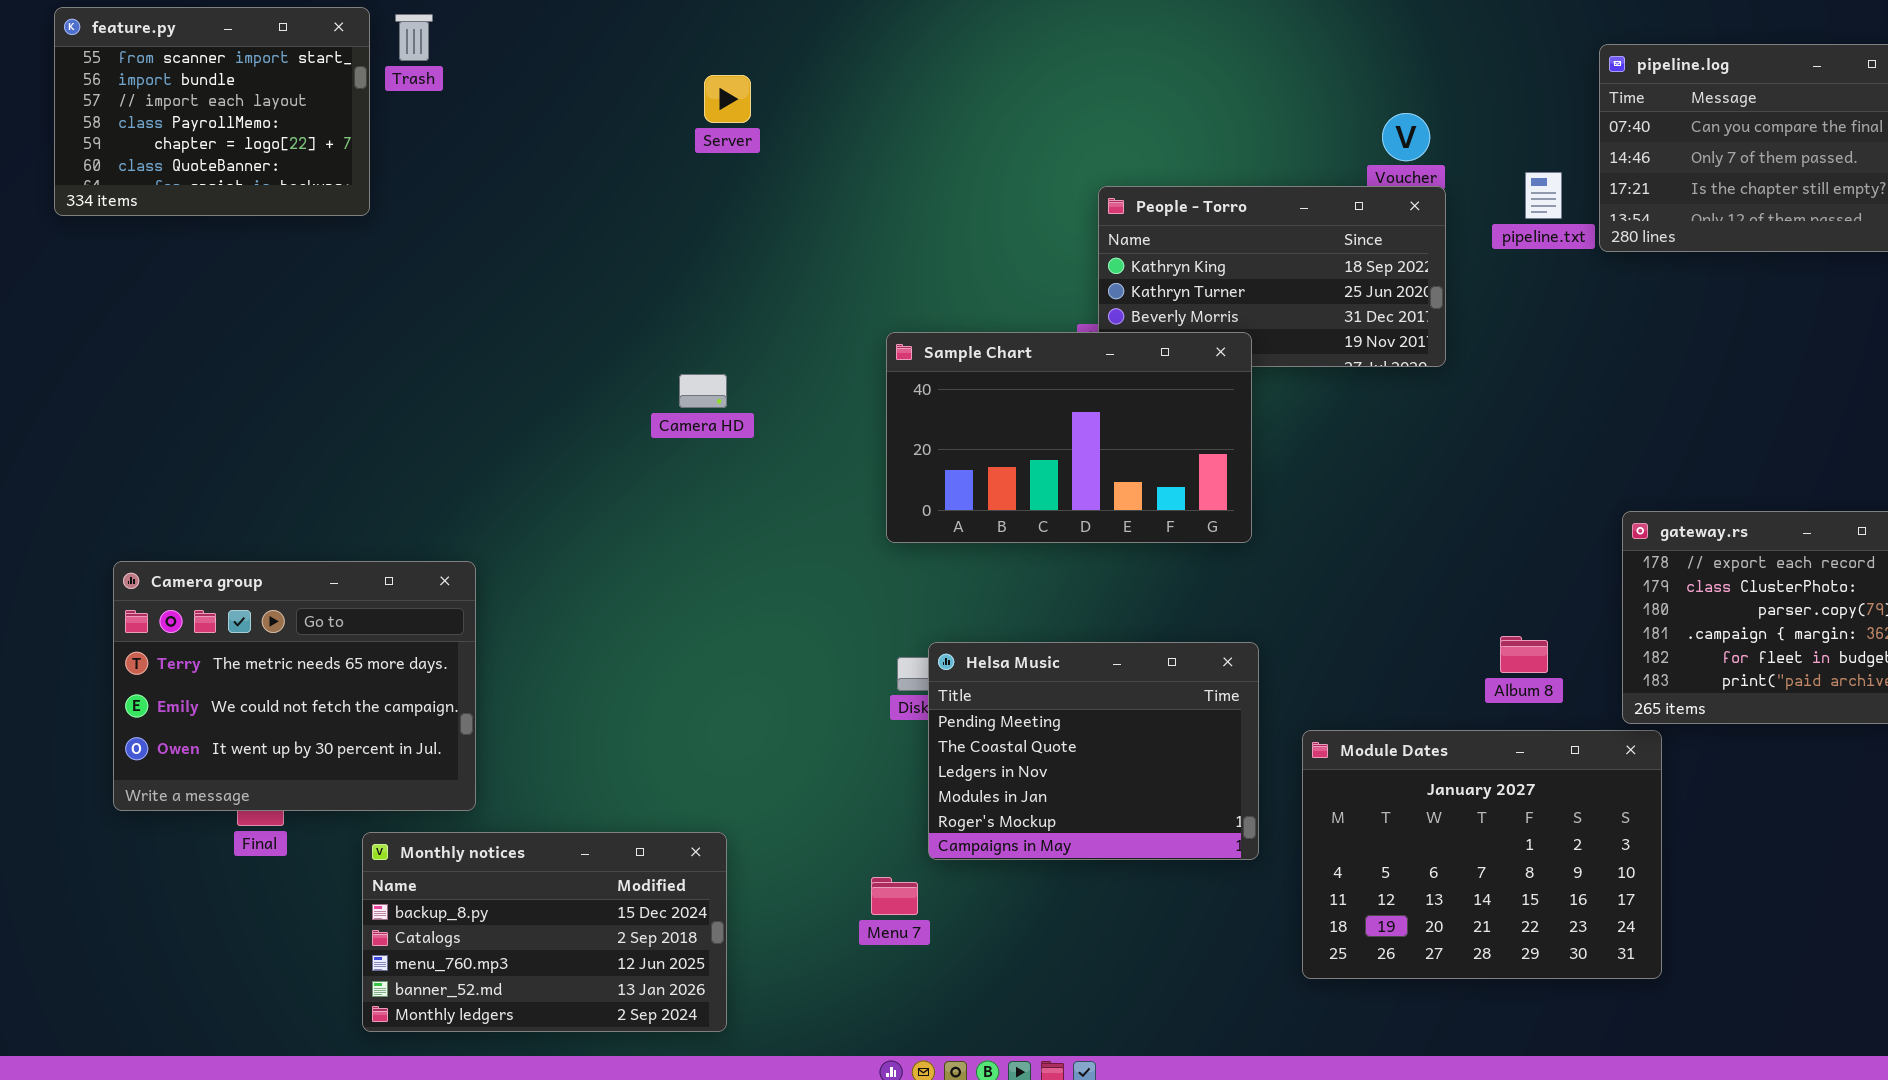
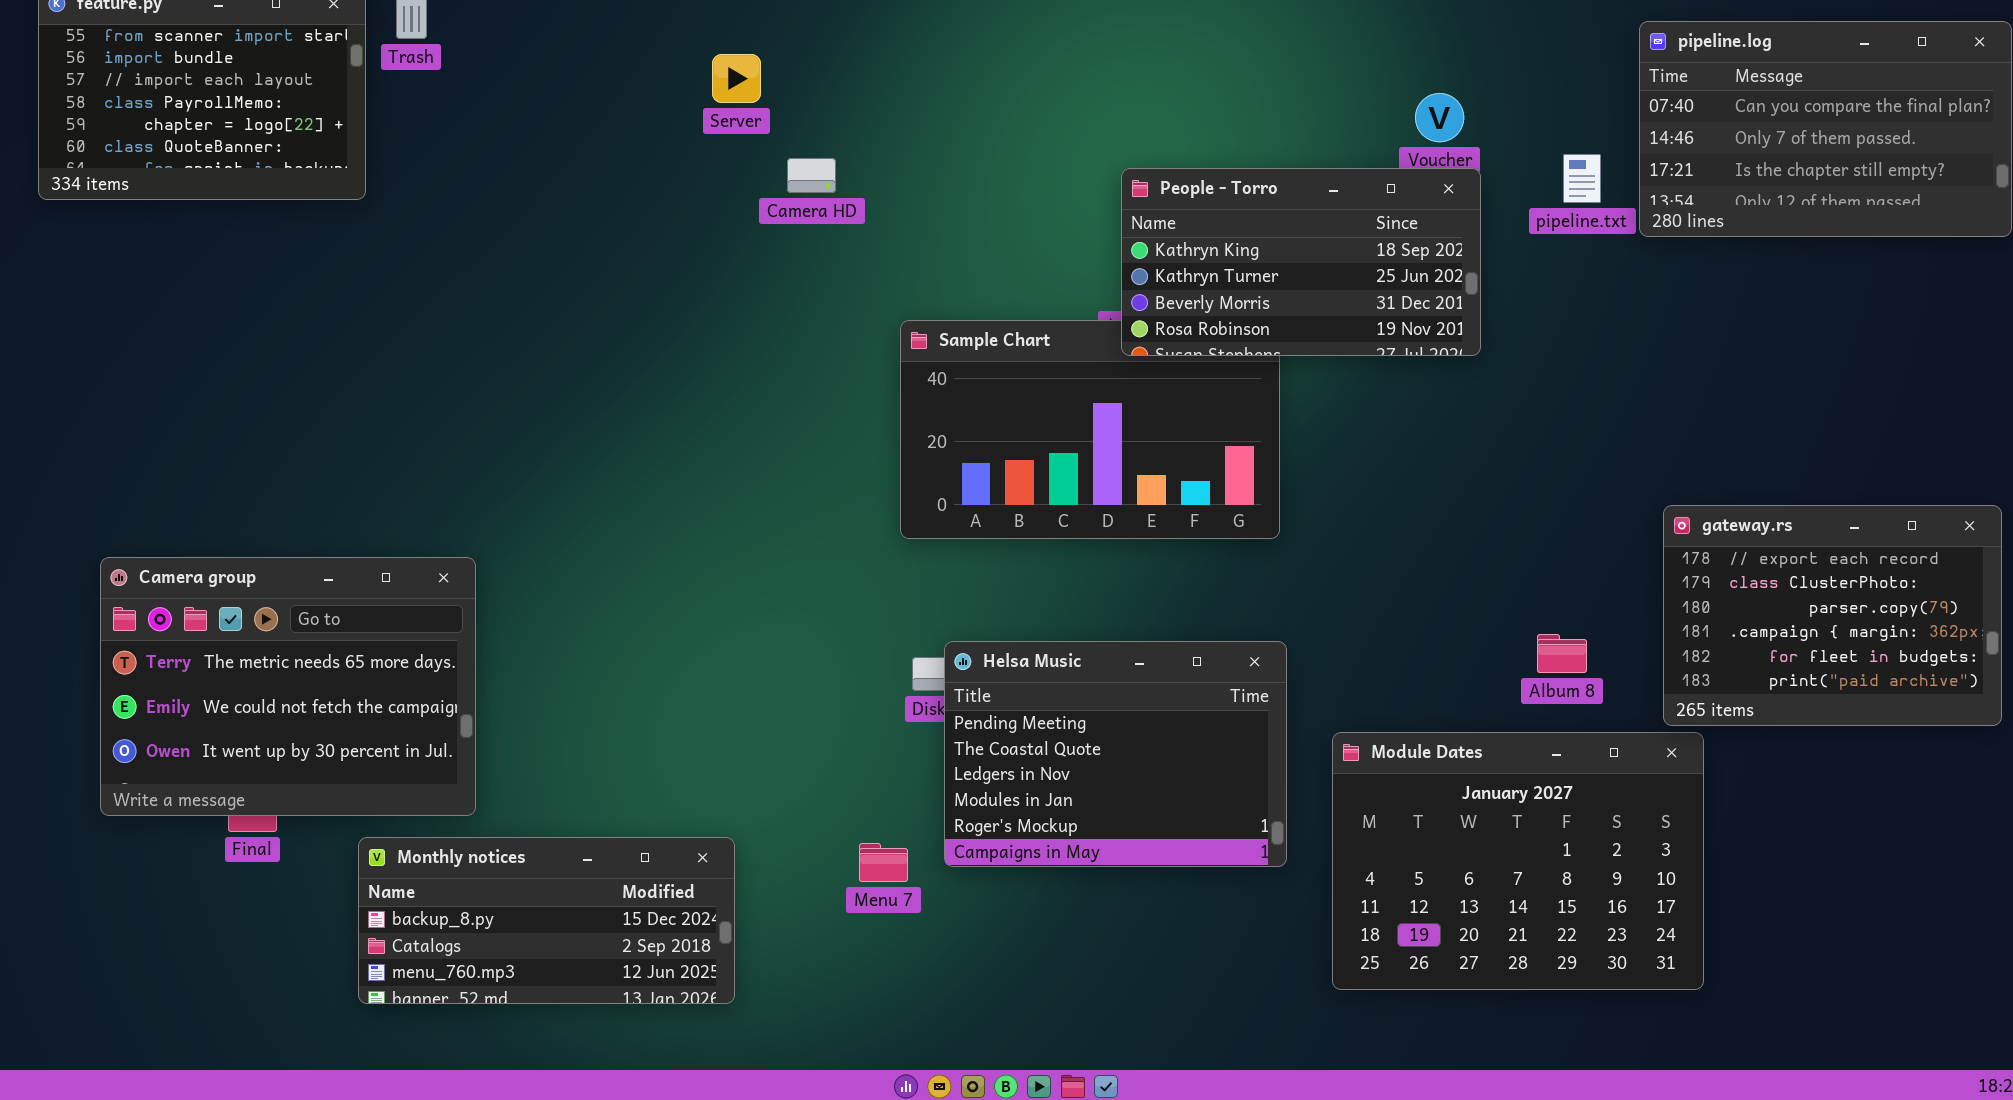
People - Torro: [1098,186,1446,367] -> [1121,168,1481,356], raised
Camera HD: [679,374,727,408] -> [787,158,836,193], moved
Monthly notices: [362,832,727,1032] -> [358,837,735,1004], resized
Menu 7: [871,877,918,915] -> [859,843,908,882], moved

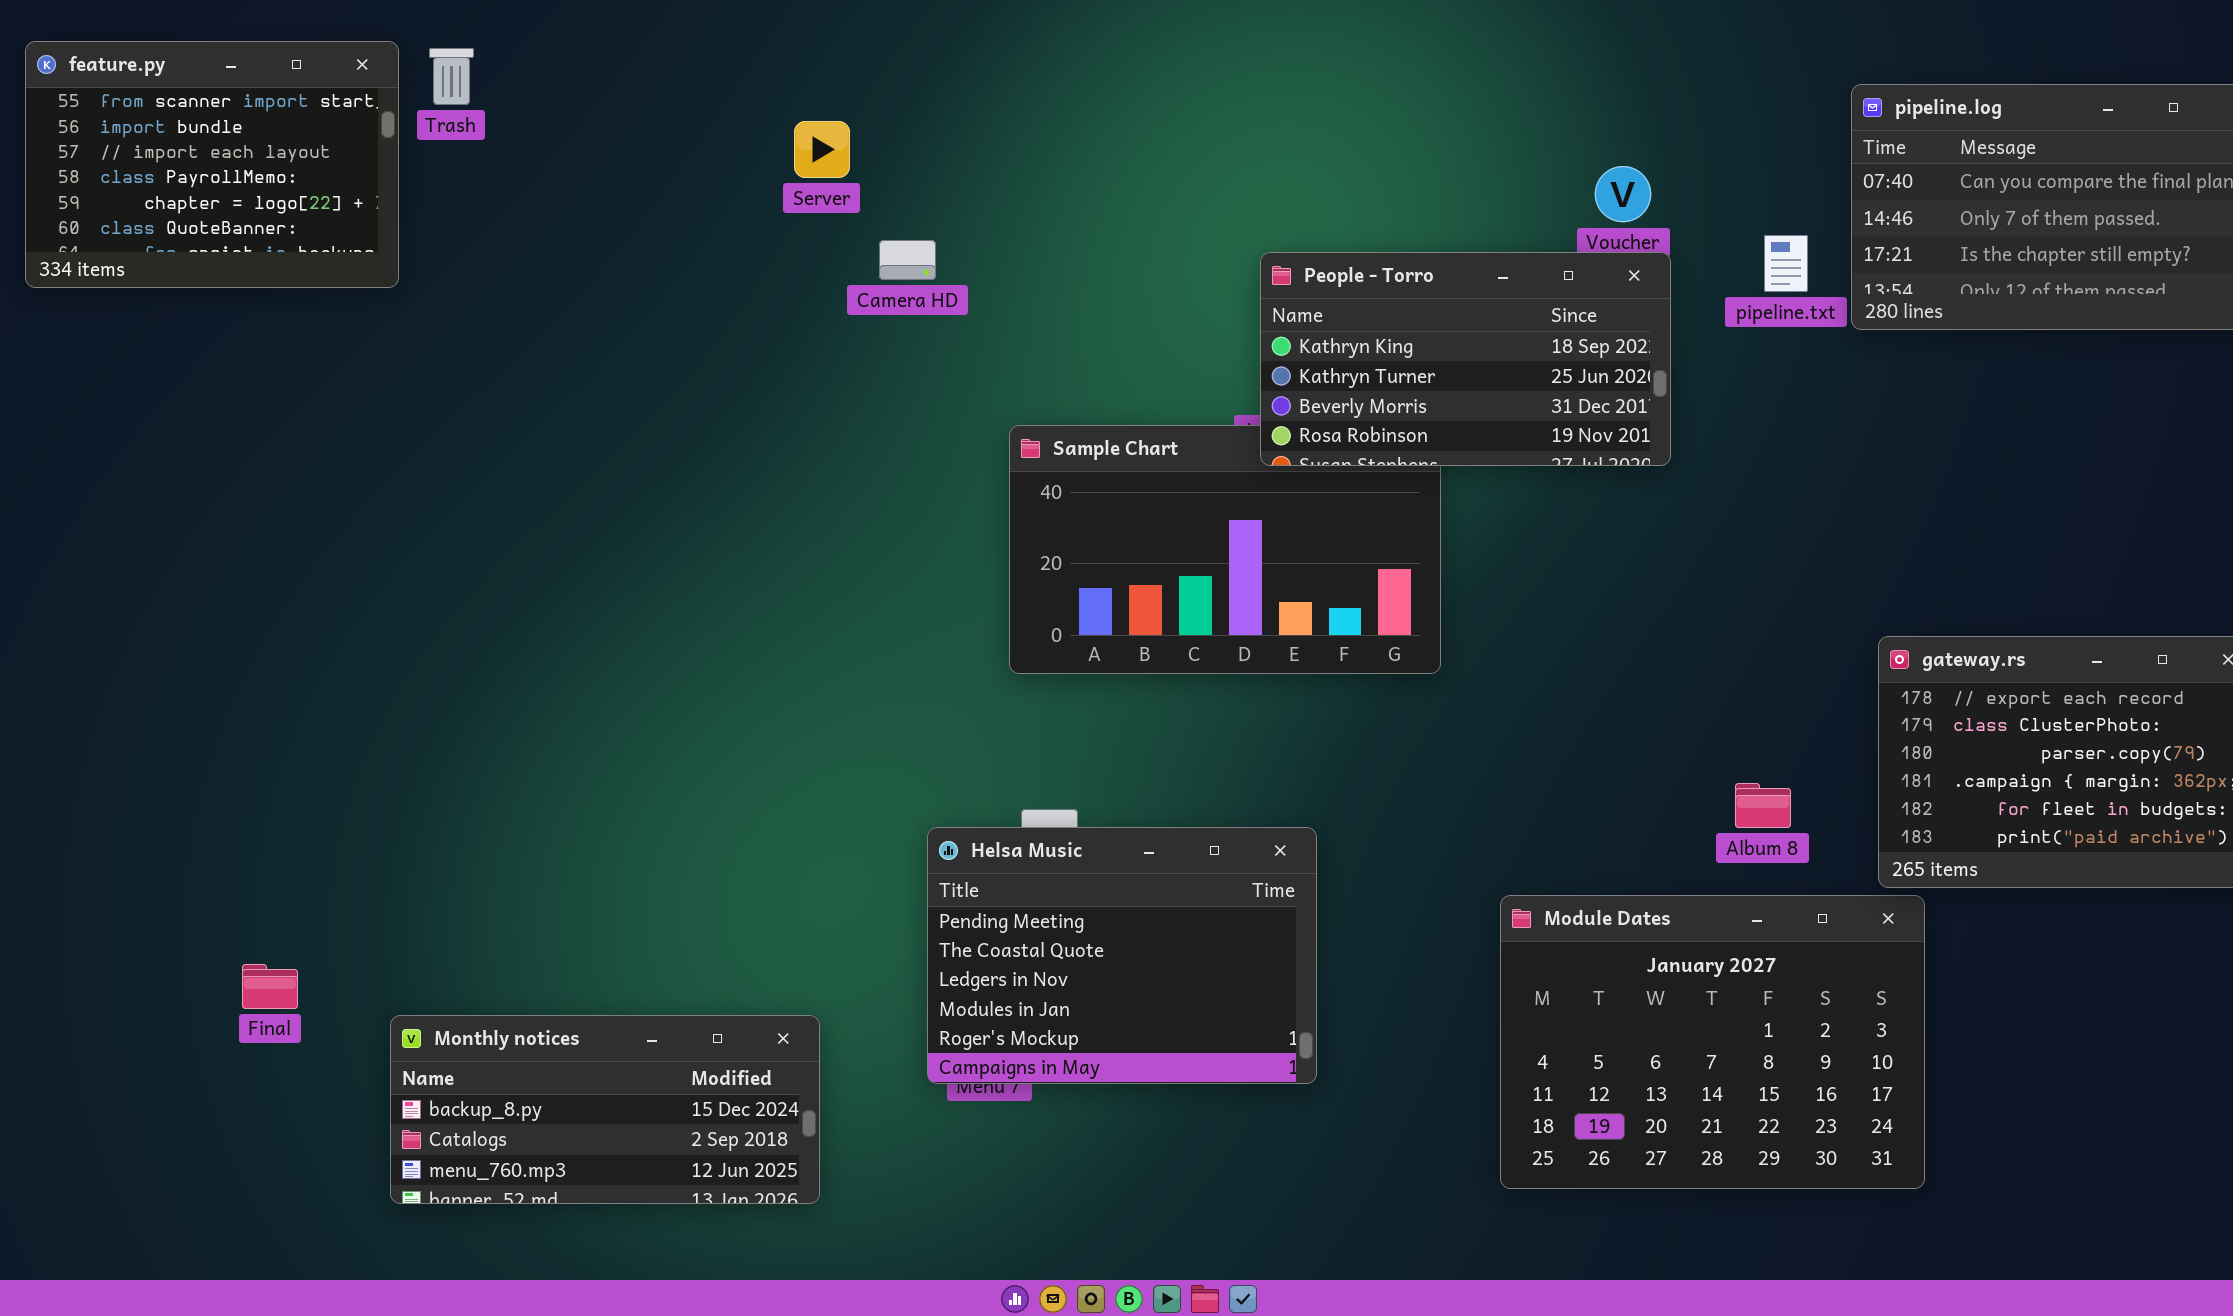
Camera group: [100,557,476,816] -> none, closed
Helsa Music: [944,641,1287,867] -> [927,827,1317,1084], moved

